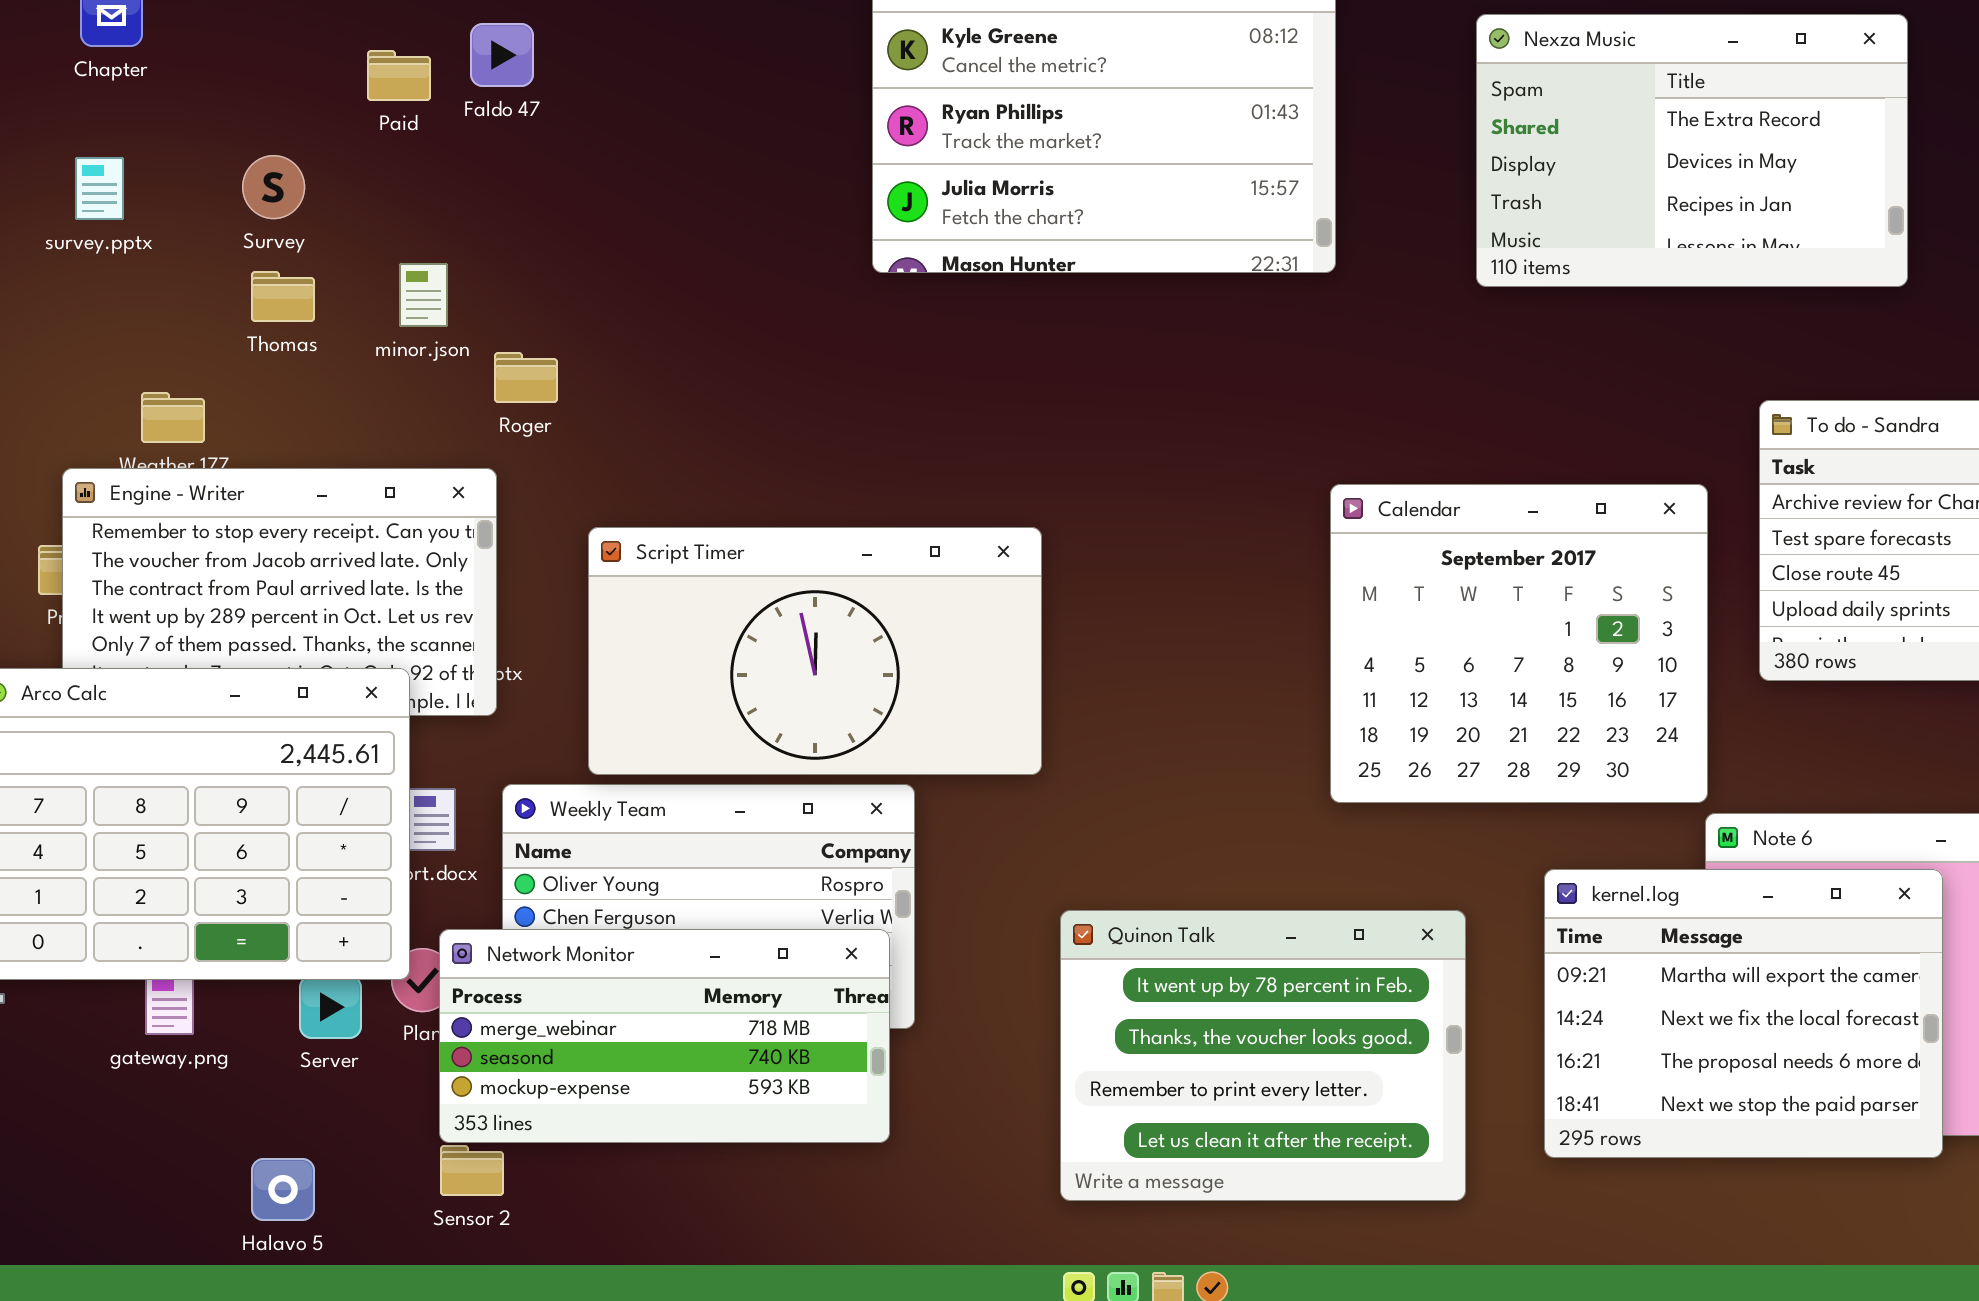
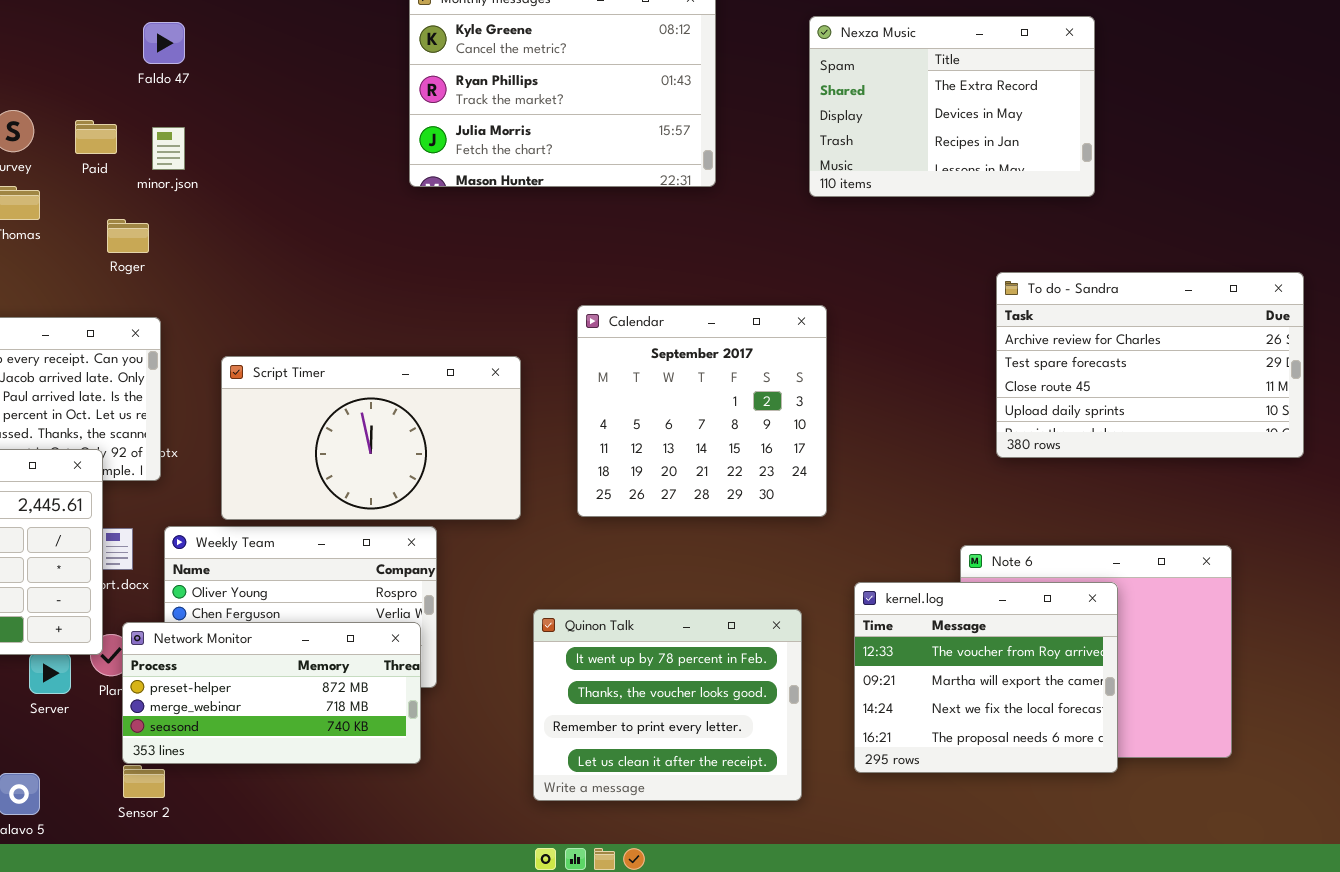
Paid: [367,50,431,101] -> [75,120,117,154], moved
minor.json: [399,263,448,327] -> [152,127,185,170], moved
Roger: [494,352,558,403] -> [107,219,149,253], moved
Calendar: [1330,484,1708,803] -> [577,305,827,517], moved
kernel.log: [1544,869,1943,1158] -> [854,582,1118,773], scrolled up 1 row
Network Monitor: [439,929,890,1143] -> [122,622,421,764], scrolled up 1 row

